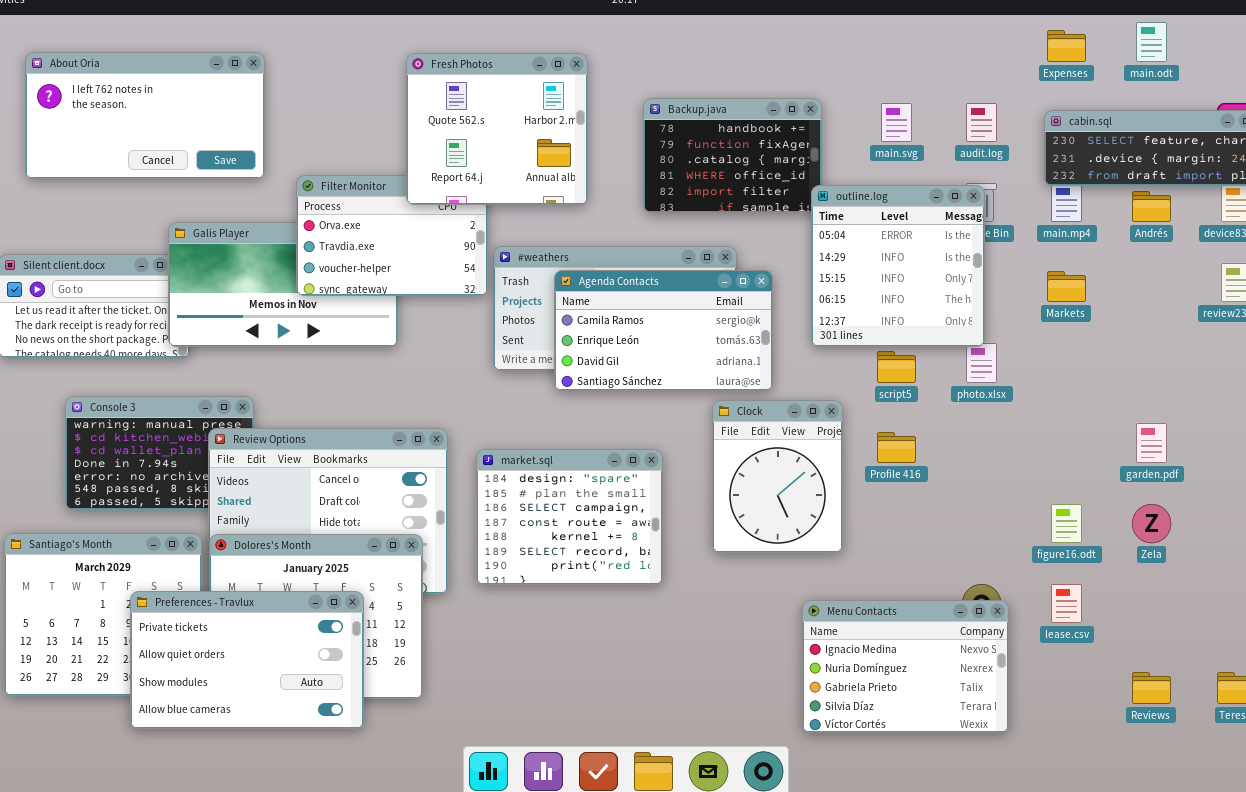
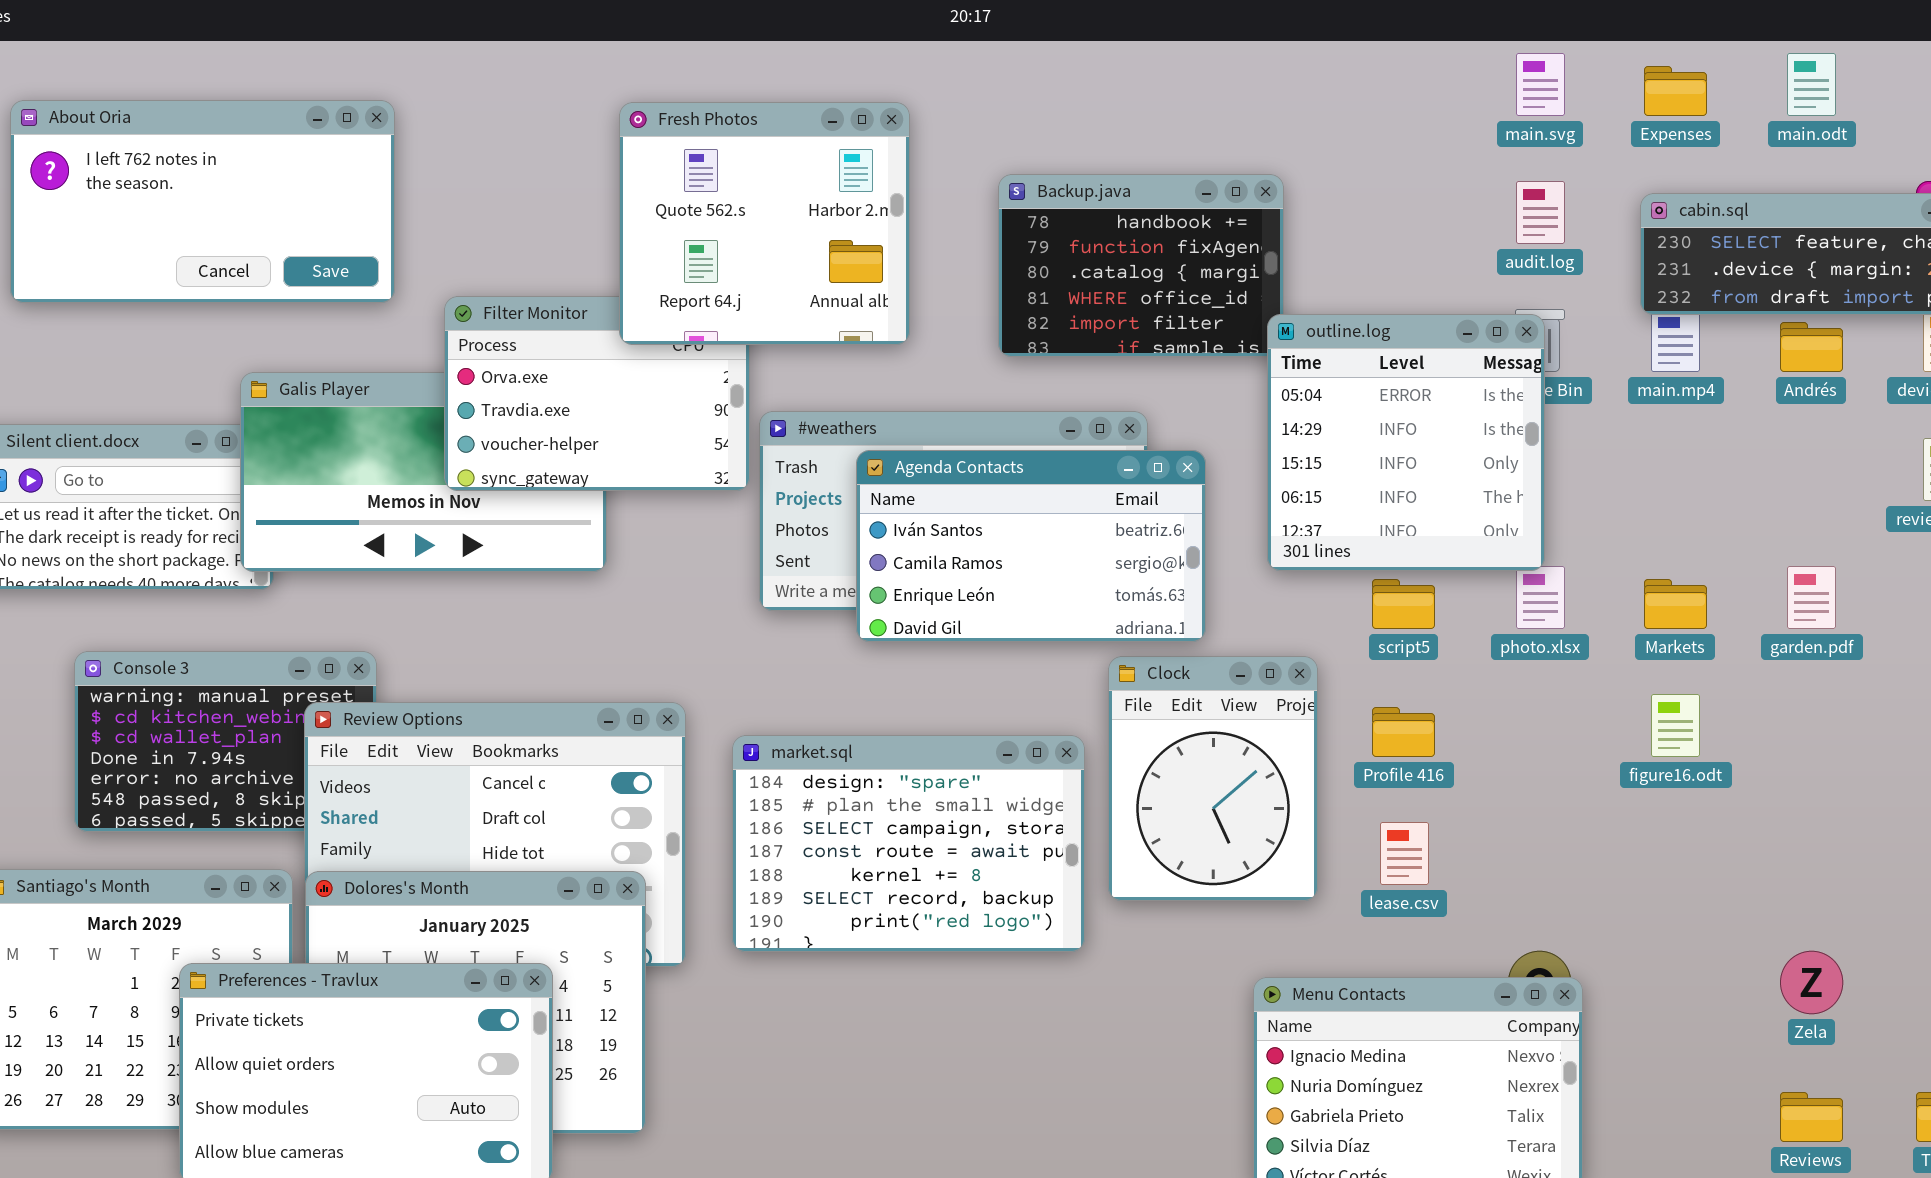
main.svg: [881,103,912,142] -> [1516,53,1565,116], moved
Agenda Contacts: [554,270,773,391] -> [856,450,1206,642], scrolled up 1 row
Markets: [1047,271,1086,302] -> [1644,579,1707,629], moved
garden.pdf: [1136,423,1167,463] -> [1787,566,1836,629], moved
market.sql: [476,449,663,585] -> [732,735,1085,952], resized
figure16.odt: [1051,504,1082,543] -> [1651,694,1700,757], moved
Zela: [1132,504,1171,543] -> [1780,951,1843,1014], moved
lease.csv: [1051,584,1082,623] -> [1380,822,1429,885], moved

